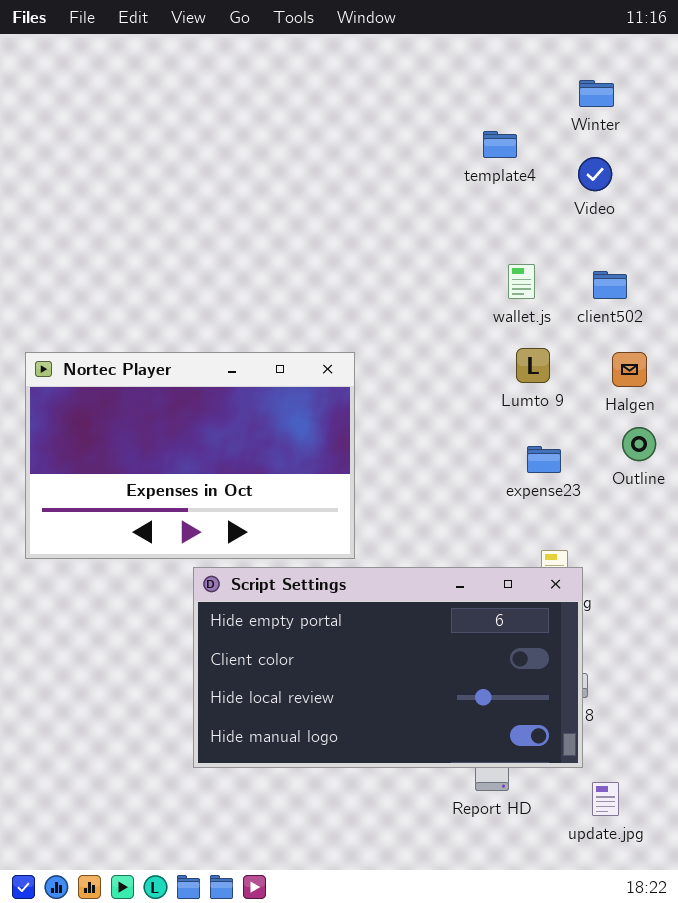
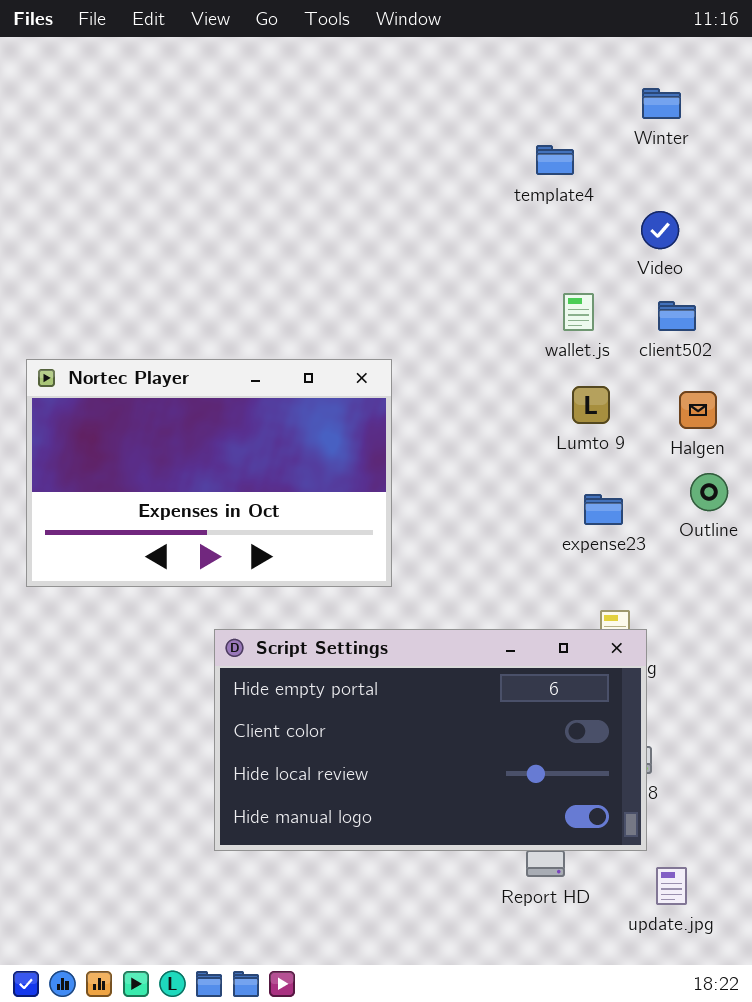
Video: [578,157,612,191] -> [641,211,679,249], moved
Nortec Player: [25,352,355,559] -> [26,359,392,587], moved

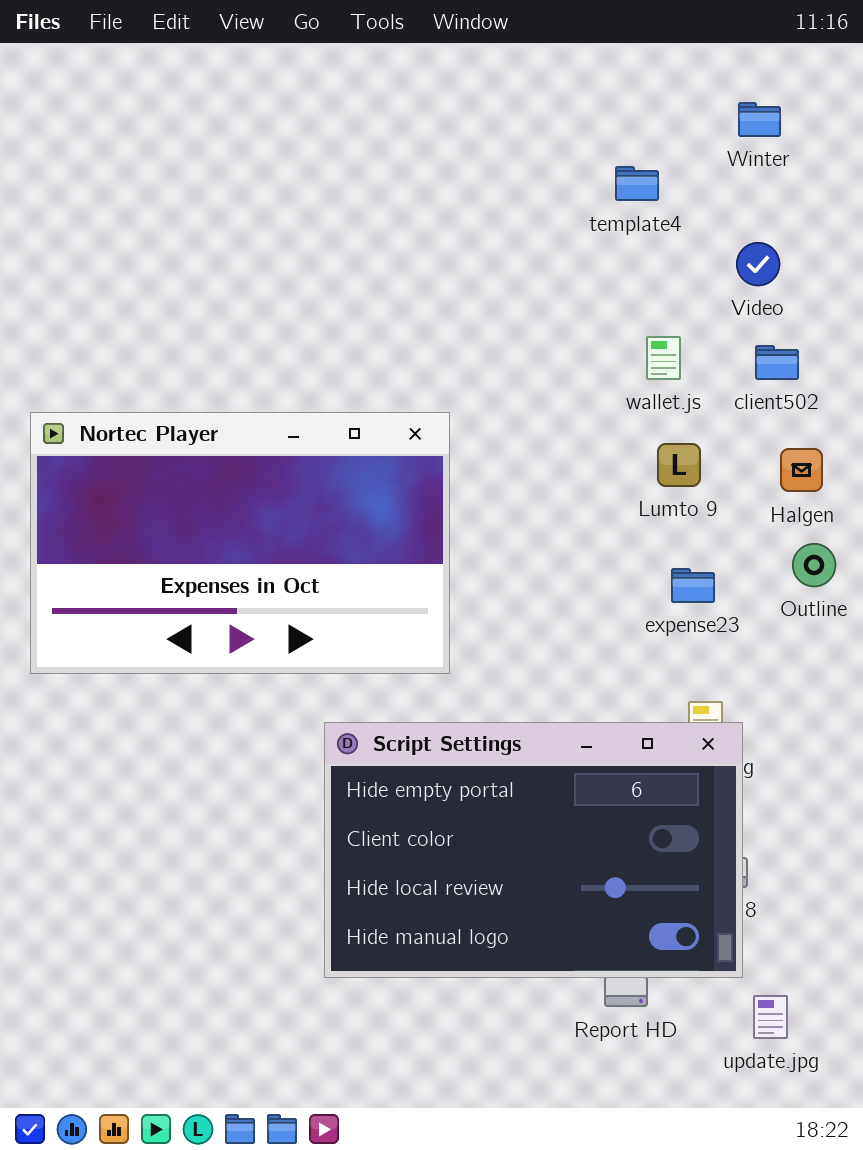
Script Settings: [214,629,647,851] -> [324,722,743,978], resized

